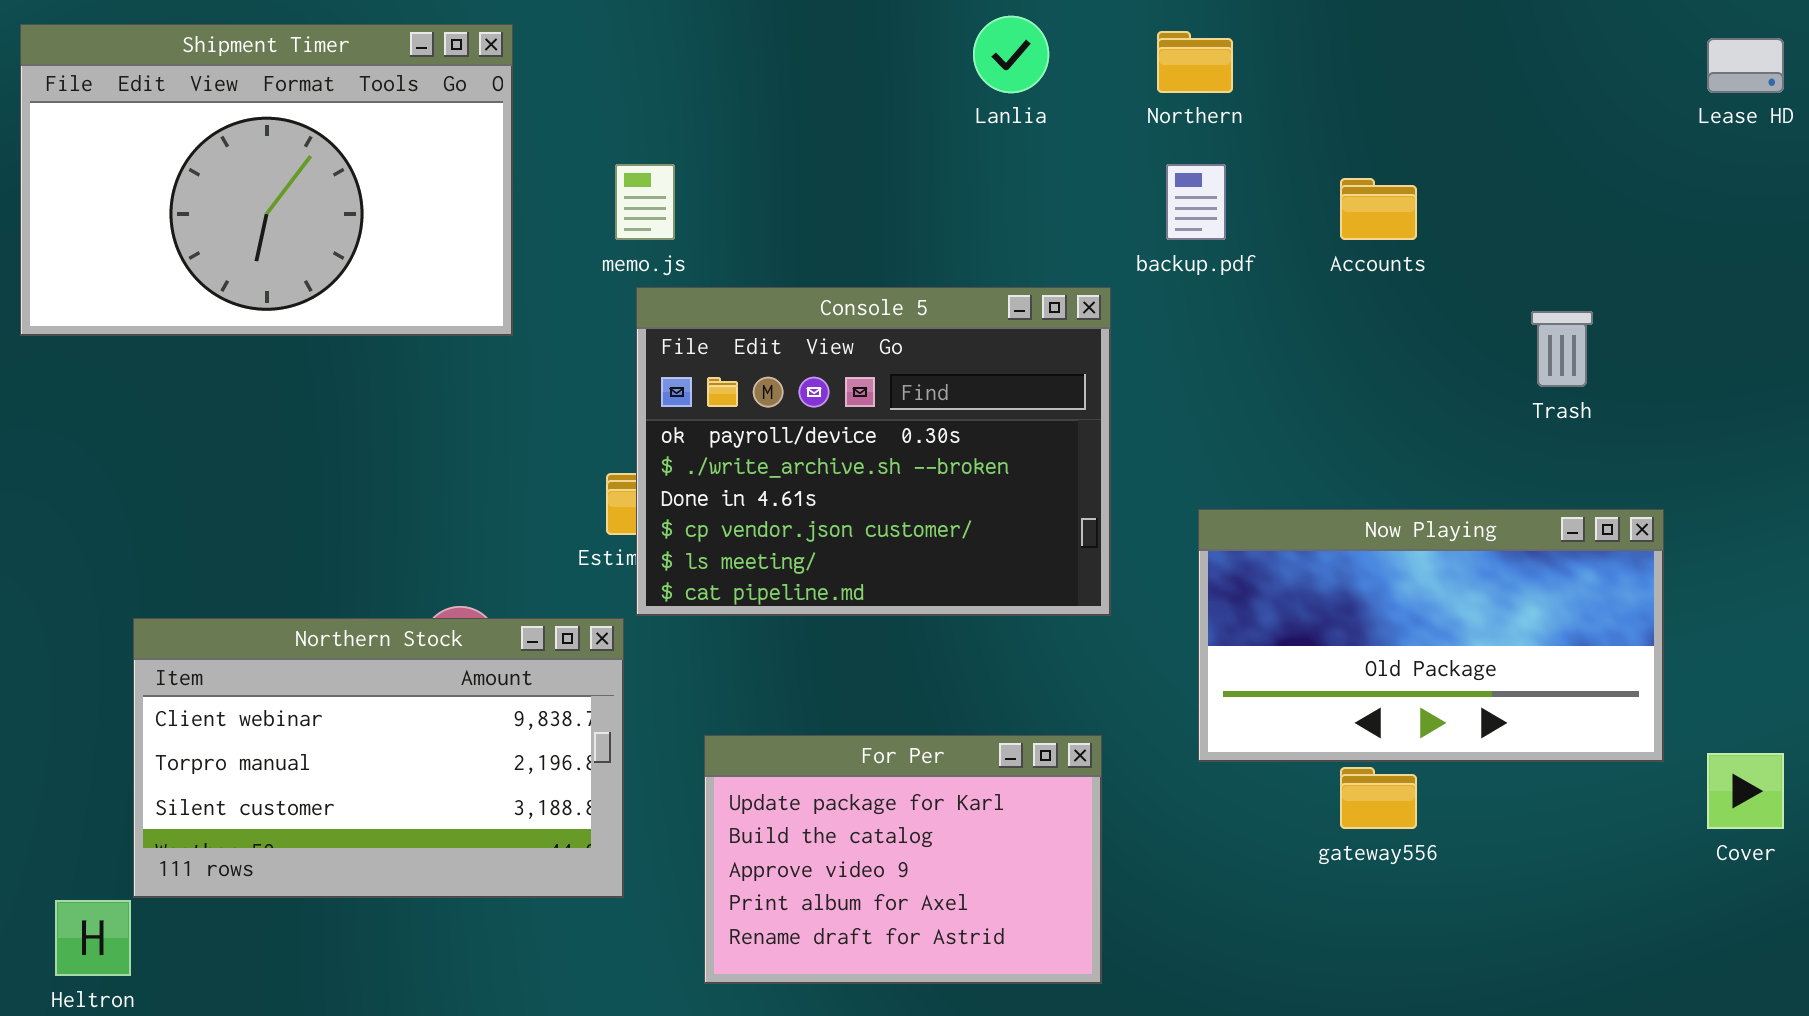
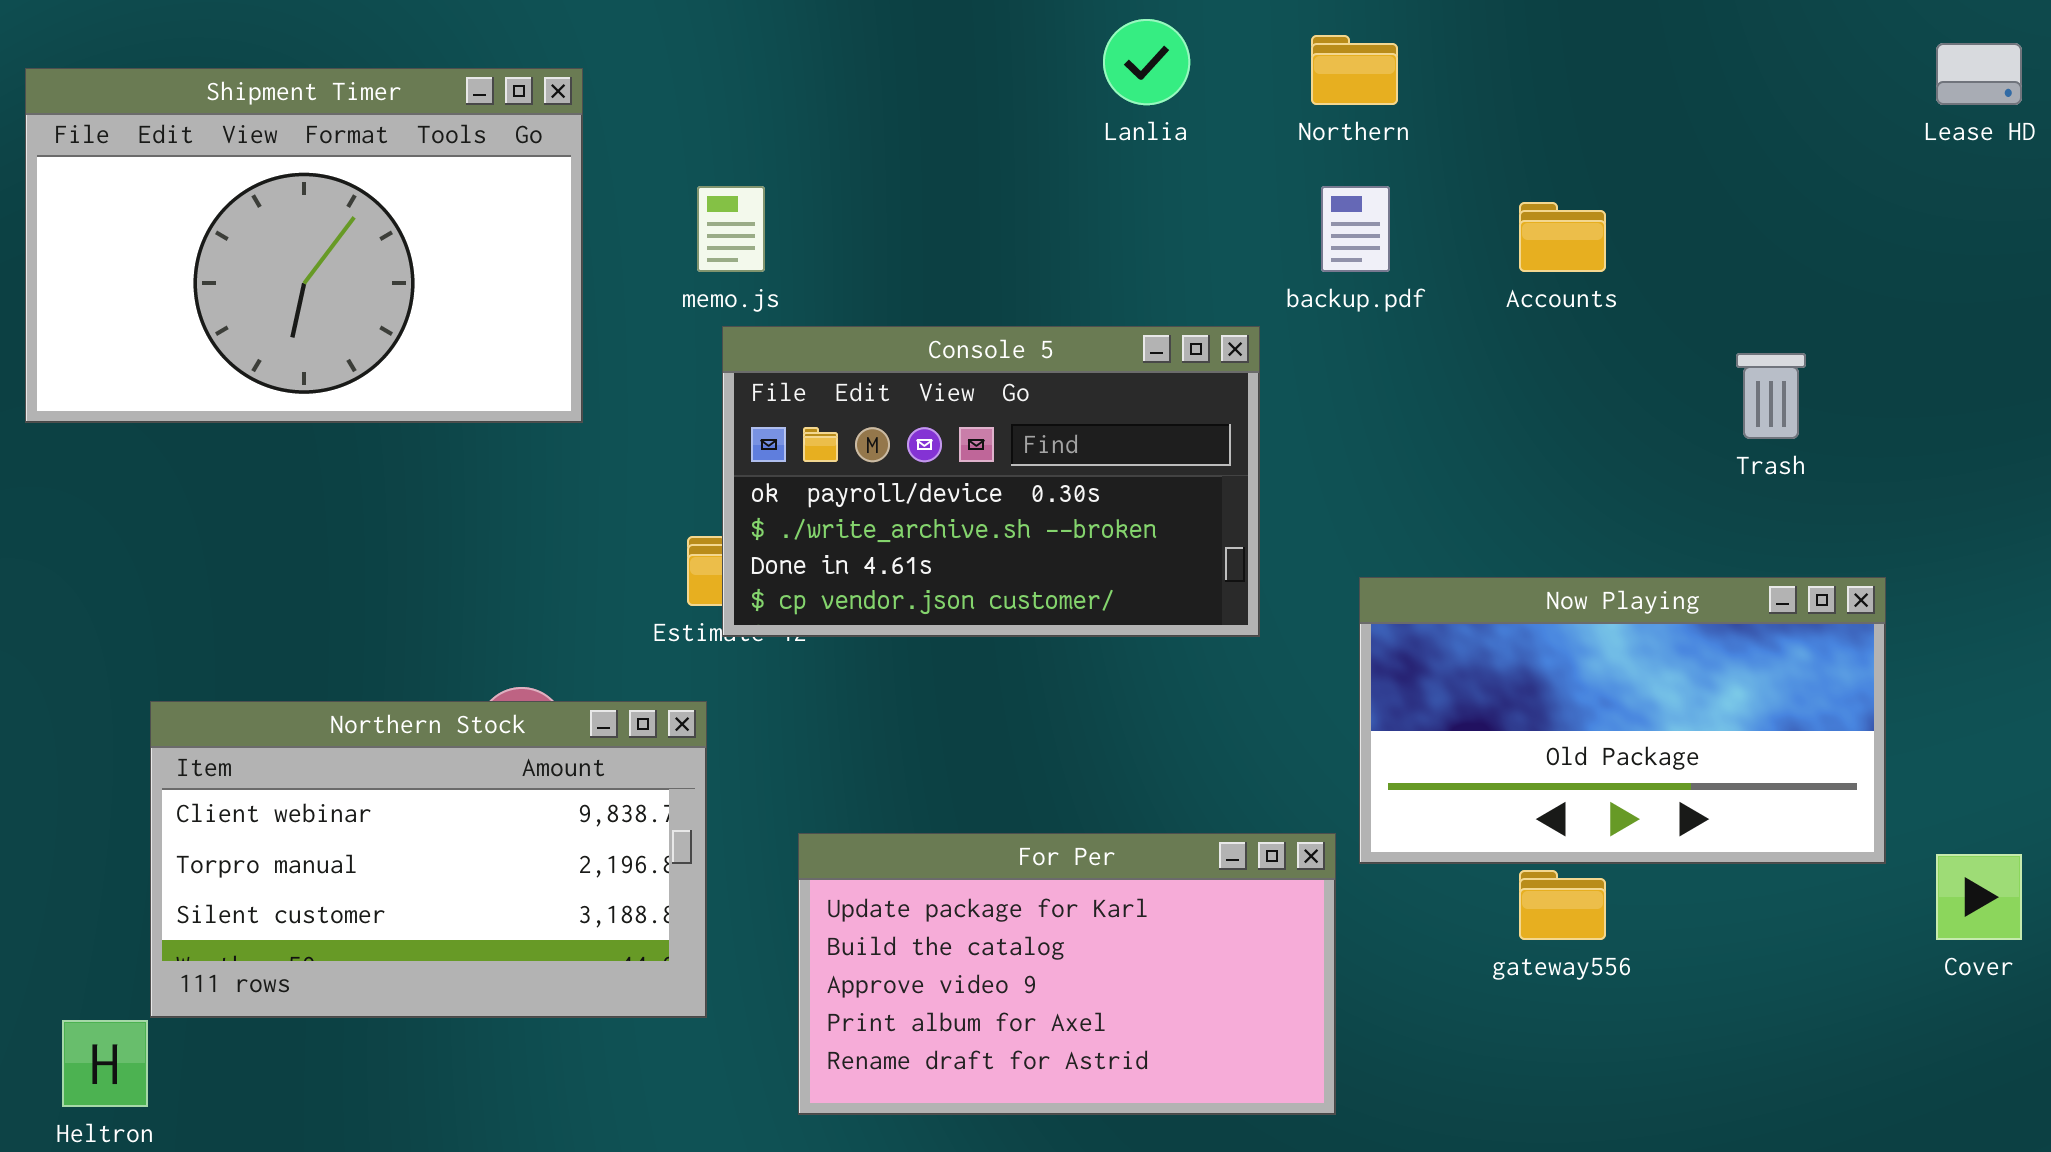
Shipment Timer: [20,24,513,336] -> [25,68,583,423], moved
Console 5: [636,287,1111,616] -> [722,326,1260,637], resized
For Per: [704,735,1102,984] -> [798,833,1336,1115], resized

